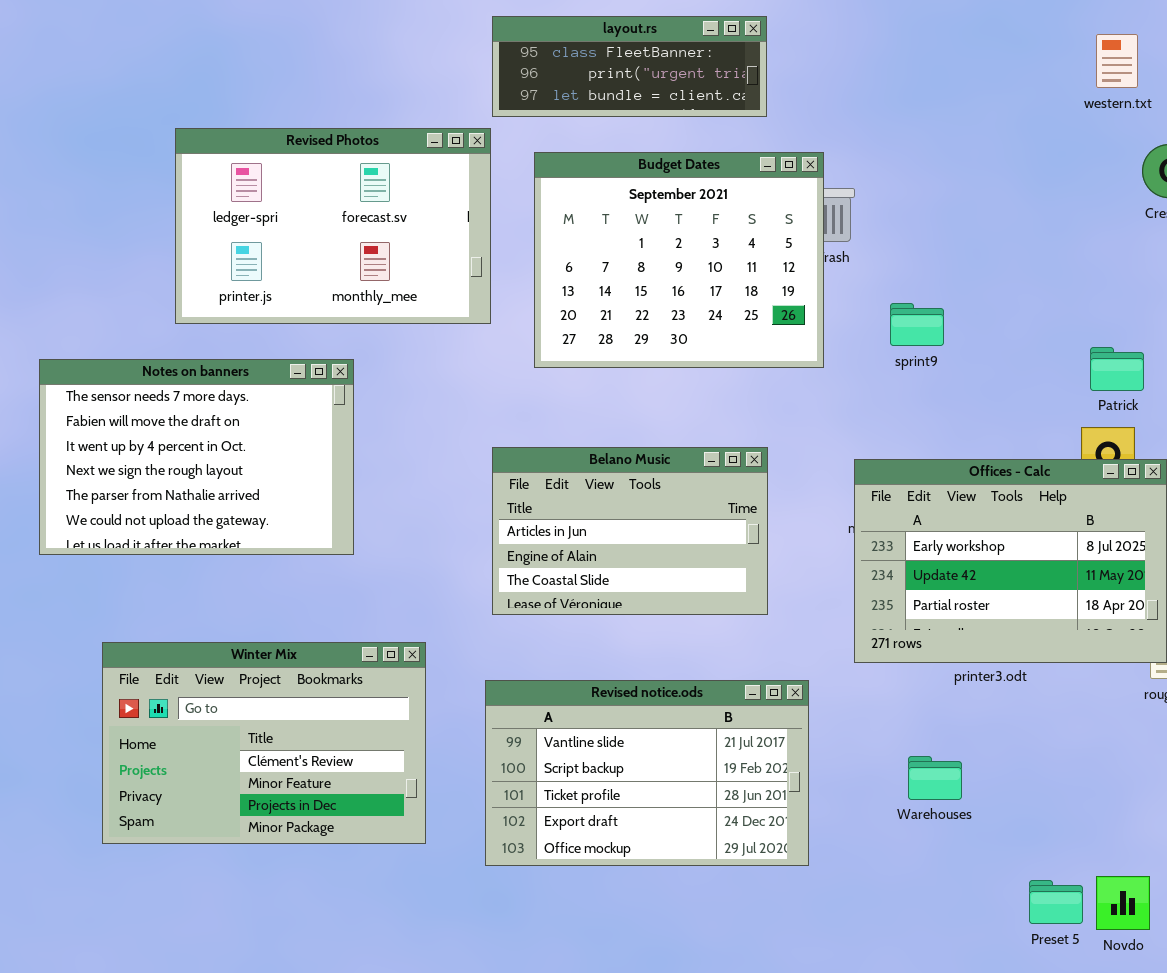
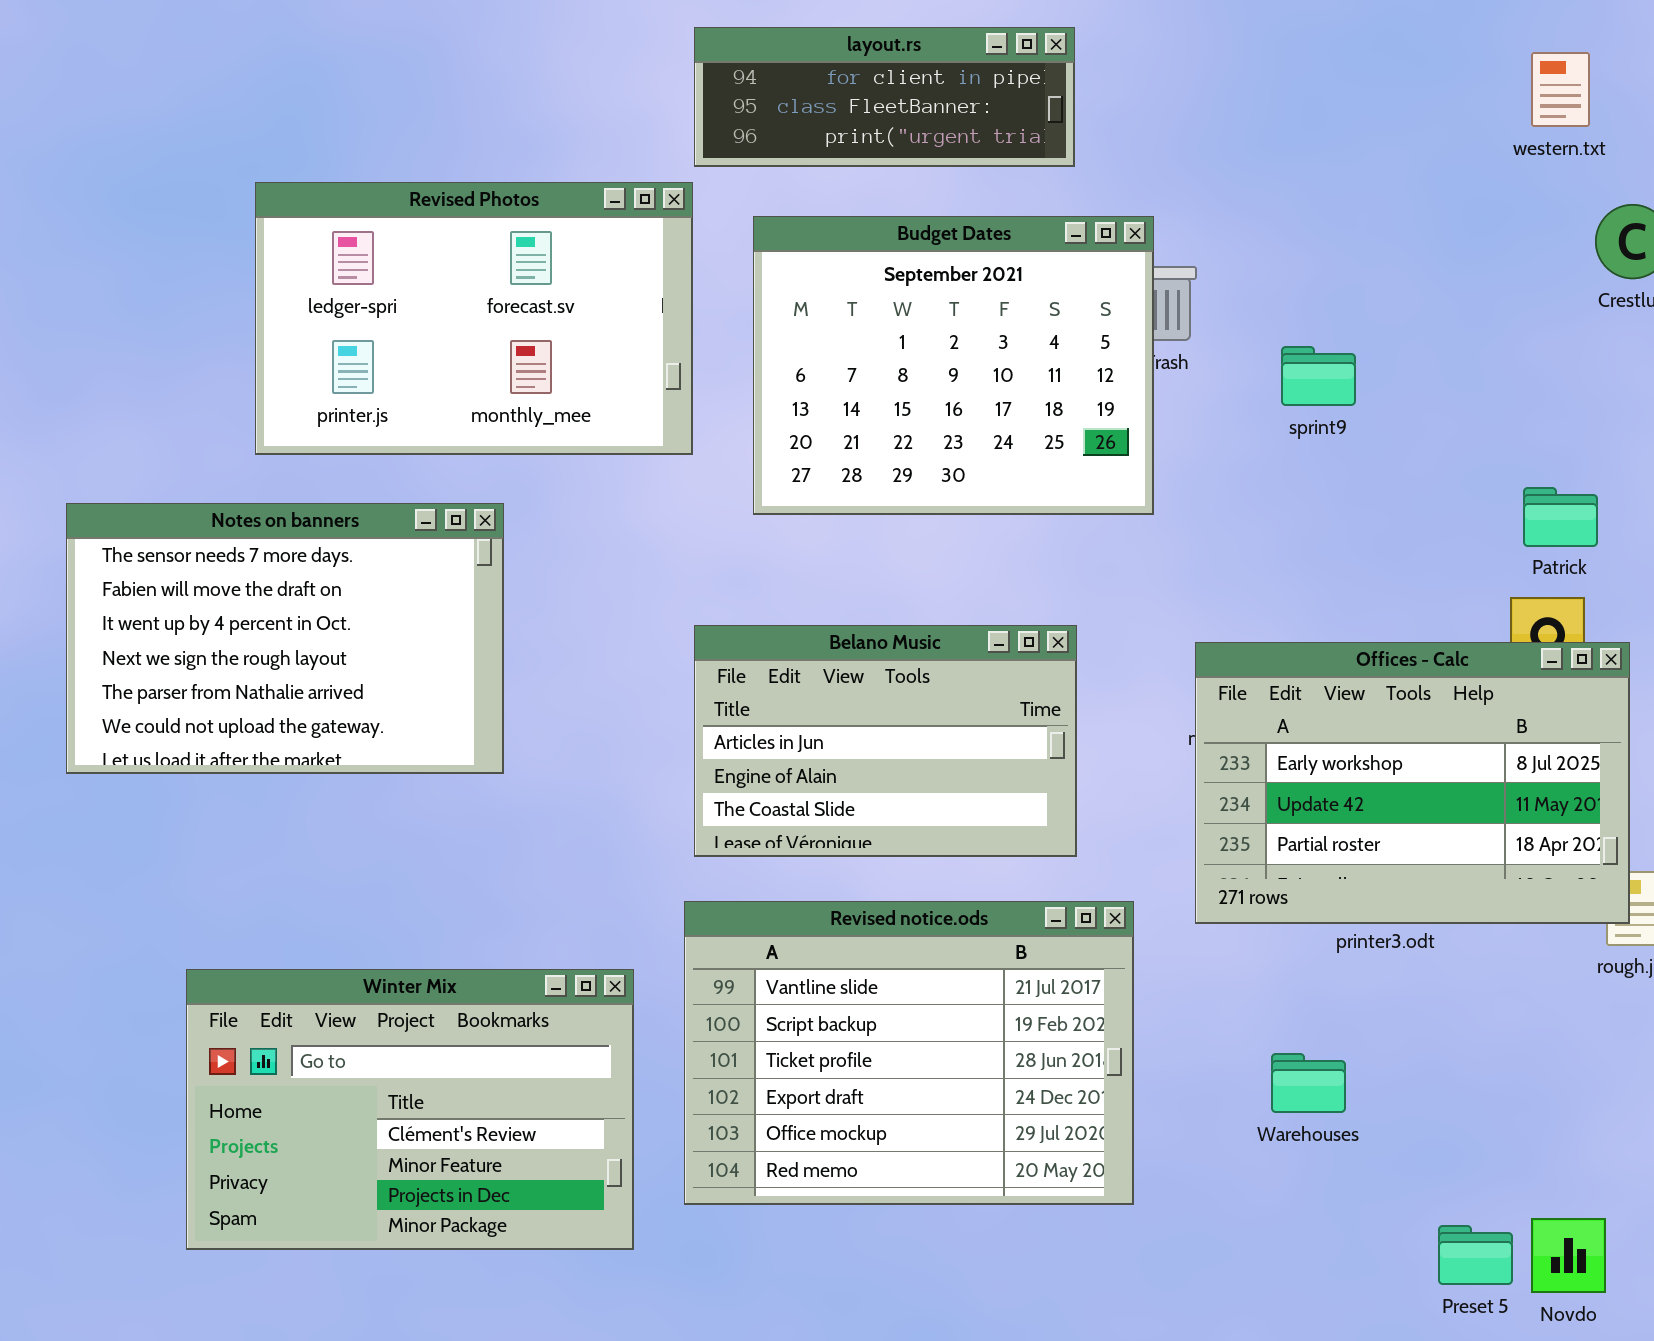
layout.rs: [492,16,767,117] -> [694,27,1075,167], scrolled up 1 row
sprint9: [890,303,944,346] -> [1281,346,1356,406], moved
Winter Mix: [102,642,426,844] -> [186,969,634,1250], moved
Revised notice.ods: [485,680,809,866] -> [684,901,1134,1205], resized

